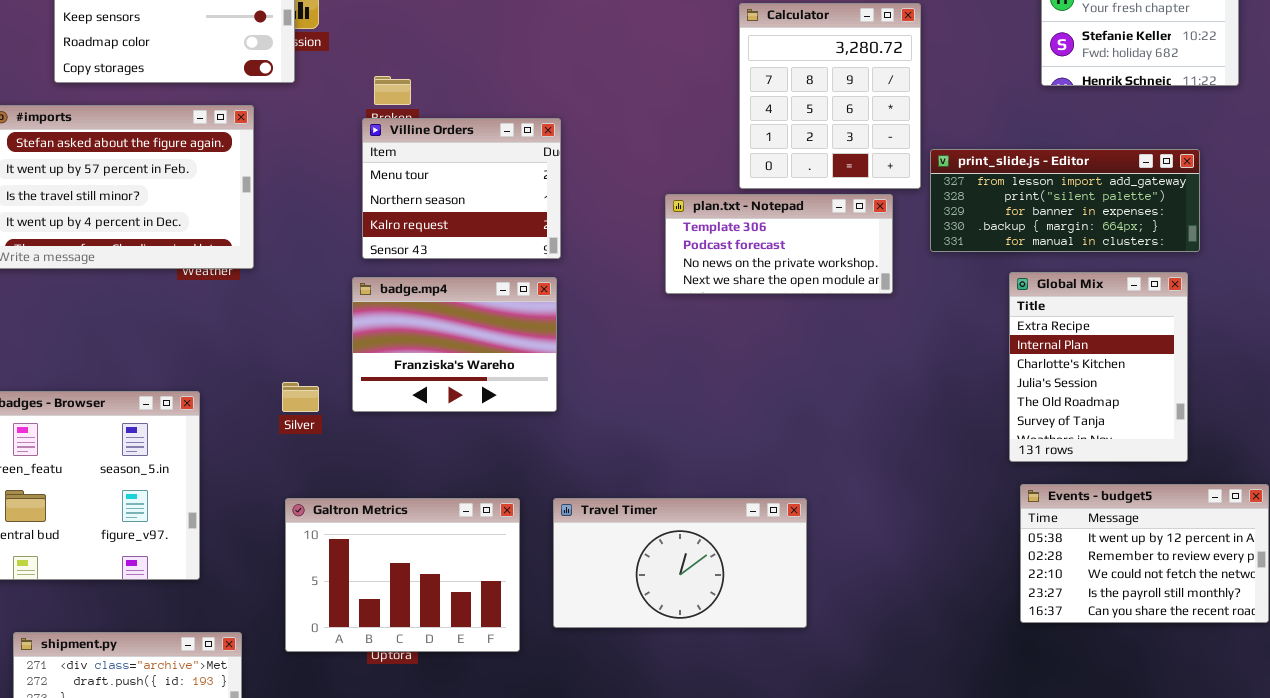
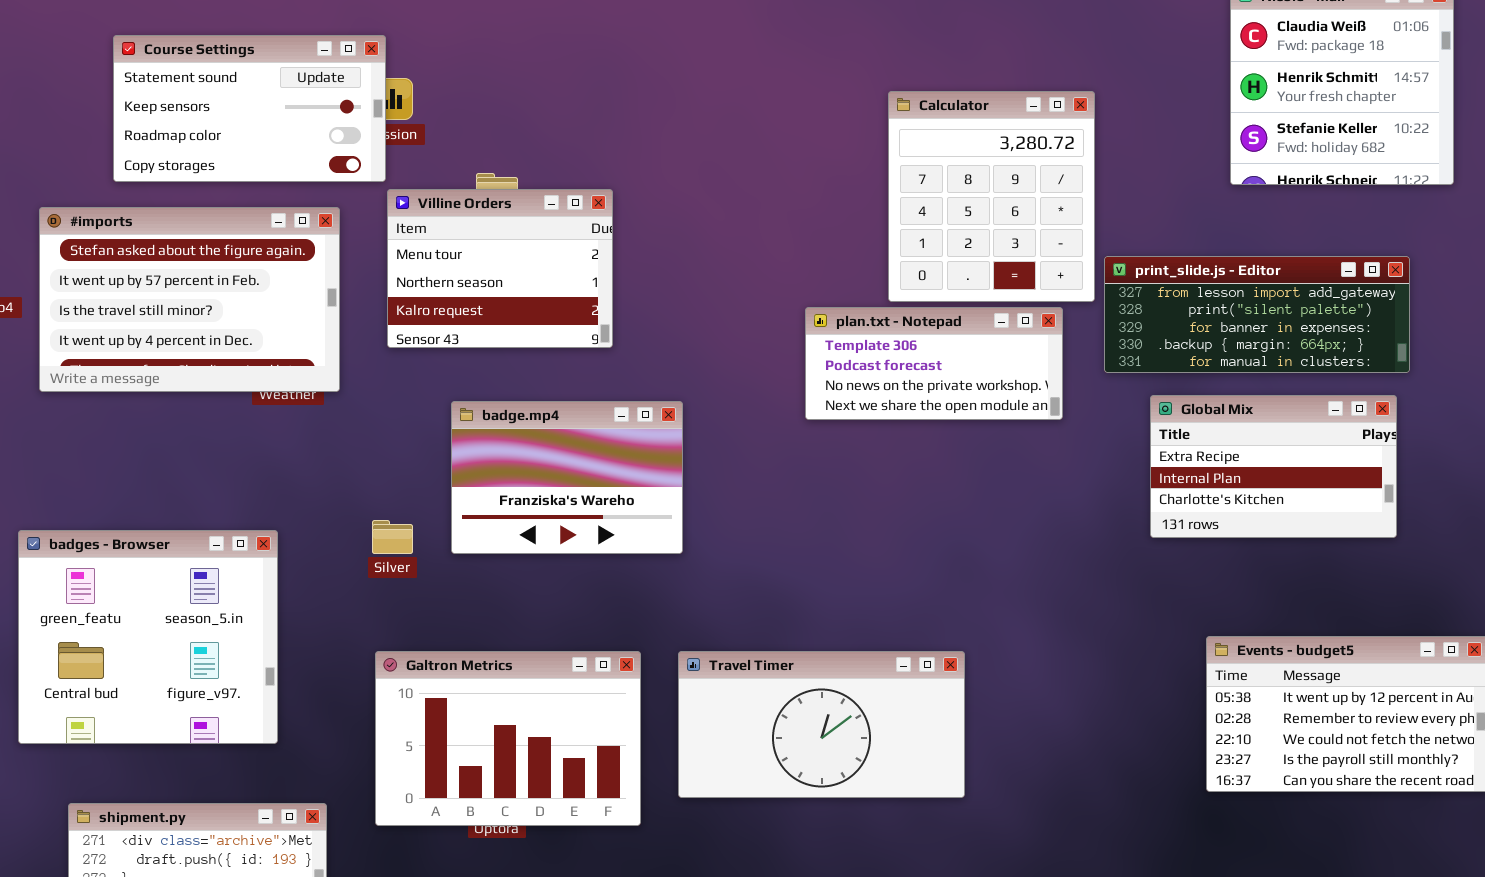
Villine Orders: [362,118,561,259] -> [387,189,613,348], moved
Global Mix: [1009,272,1188,462] -> [1150,395,1397,538], resized

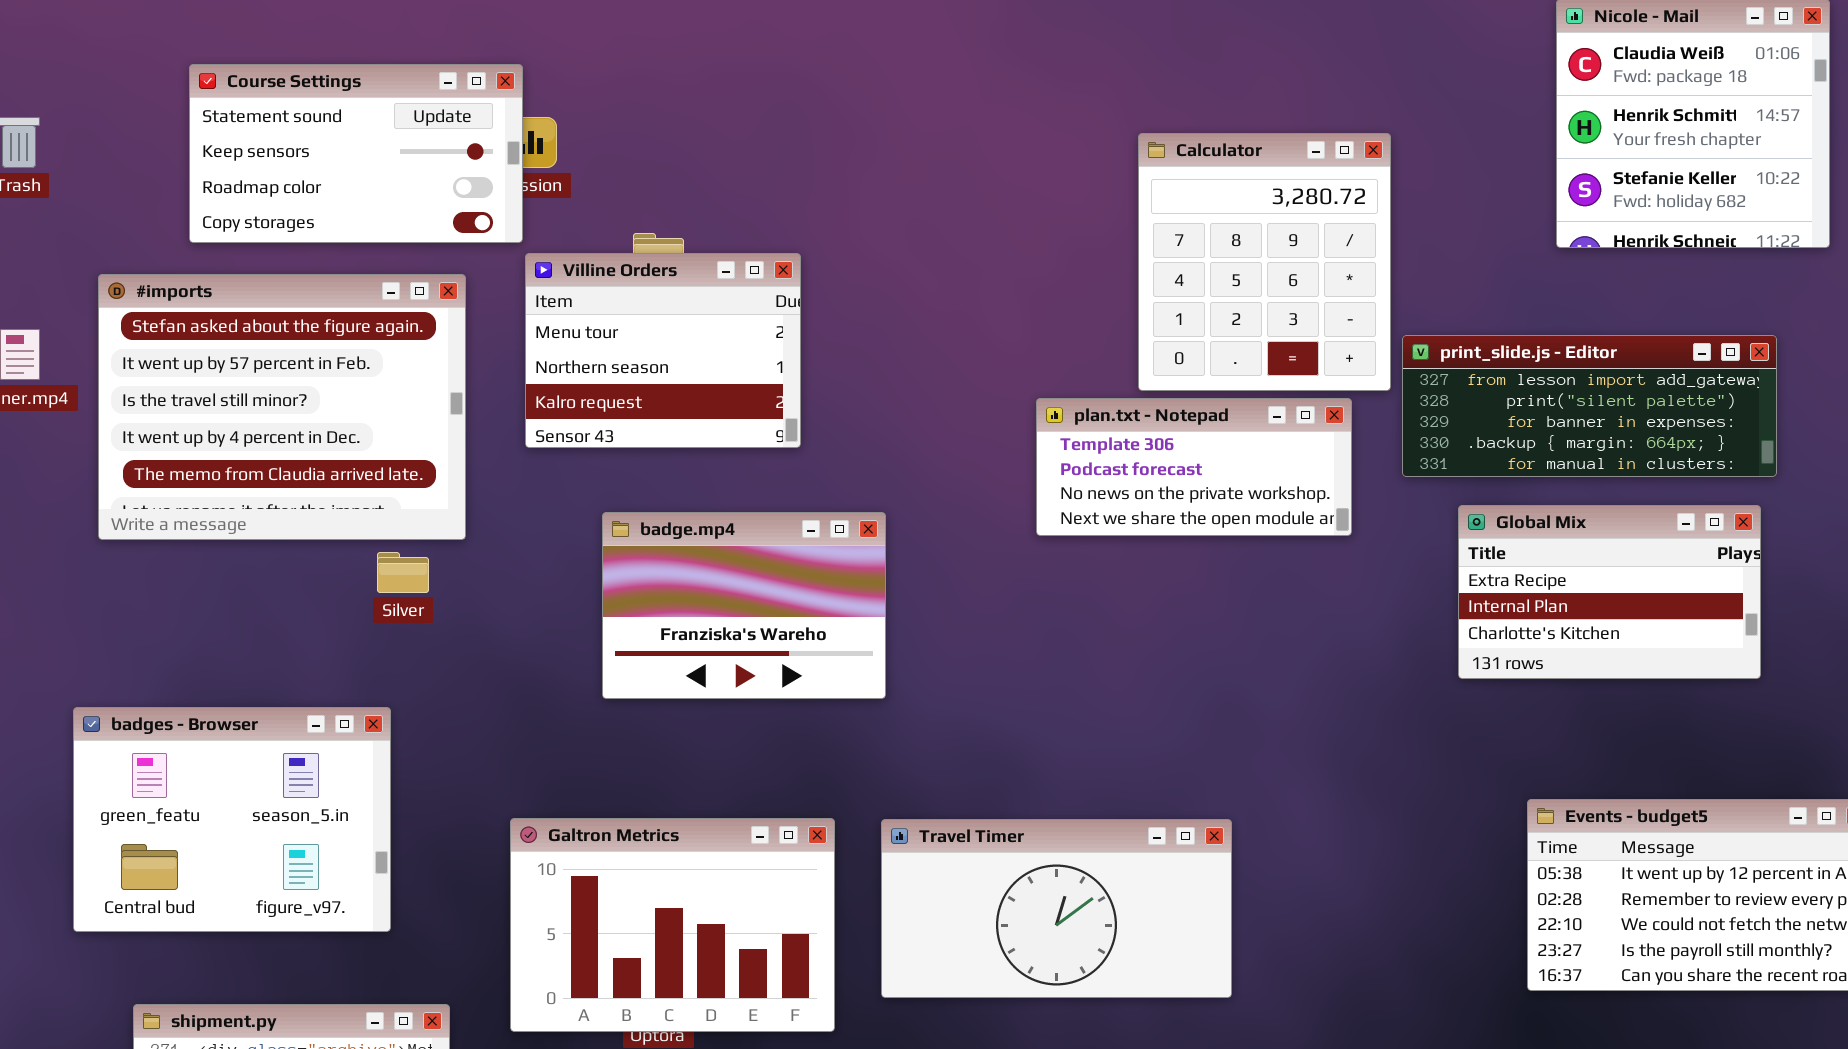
#imports: [39,207,340,392] -> [98,274,466,540], resized
Silver: [372,520,413,554] -> [377,552,429,593], moved
badges - Browser: [18,530,278,744] -> [73,707,391,932], resized

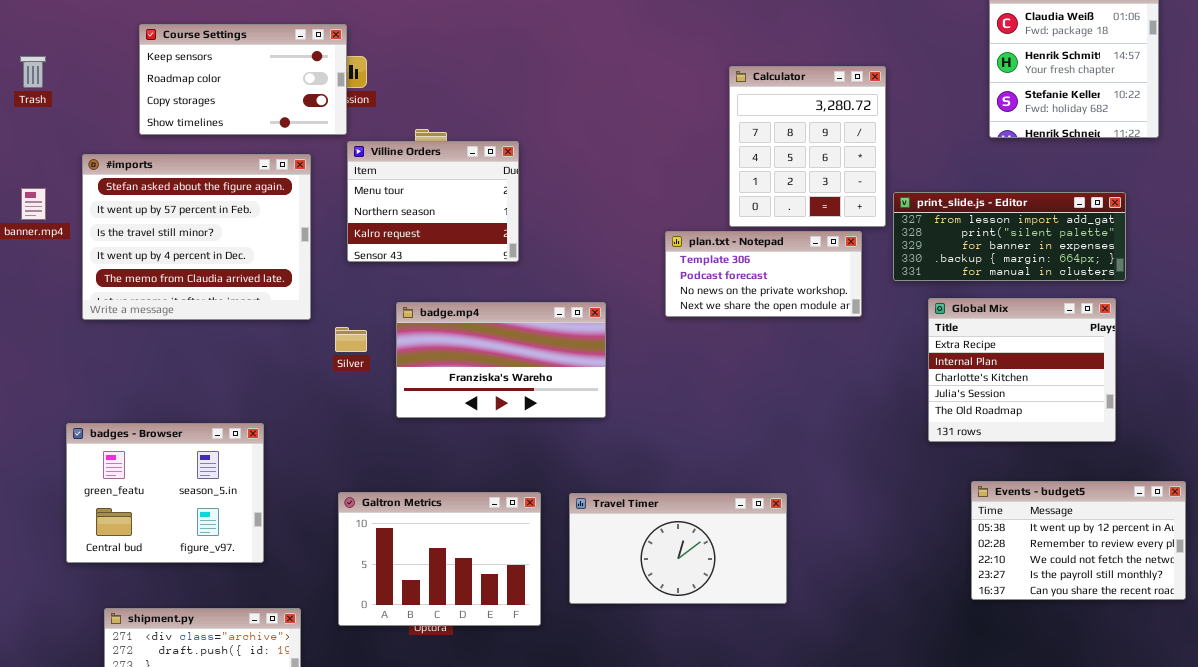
Course Settings: [189,64,523,243] -> [139,24,347,135], scrolled down 1 row
Global Mix: [1458,505,1761,679] -> [928,298,1116,442], resized
badge.mp4: [602,512,886,699] -> [396,302,606,418], resized
Silver: [377,552,429,593] -> [335,327,367,352], moved

